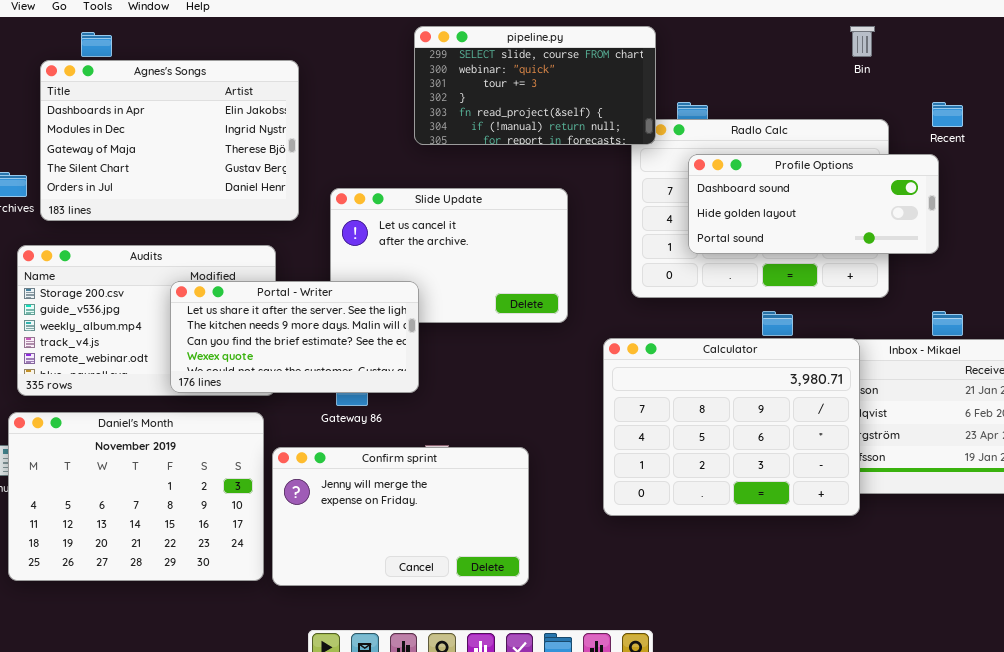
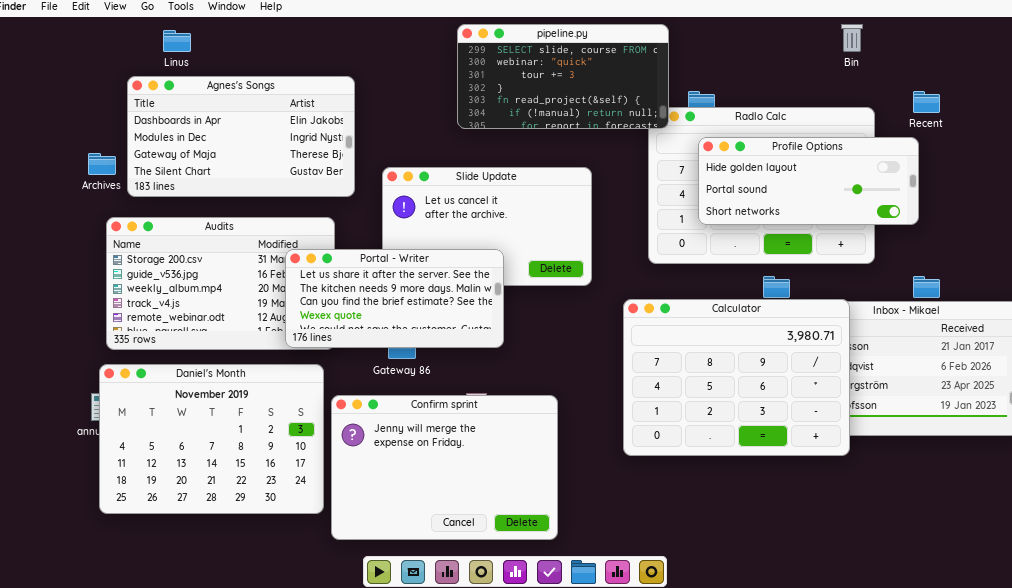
Agnes's Songs: [40,60,299,221] -> [127,76,355,197], resized
Profile Options: [688,154,939,254] -> [698,137,919,225], scrolled down 1 row
Portal - Writer: [170,281,419,393] -> [285,249,504,348], moved
Confirm sprint: [272,447,529,586] -> [331,395,558,540], resized

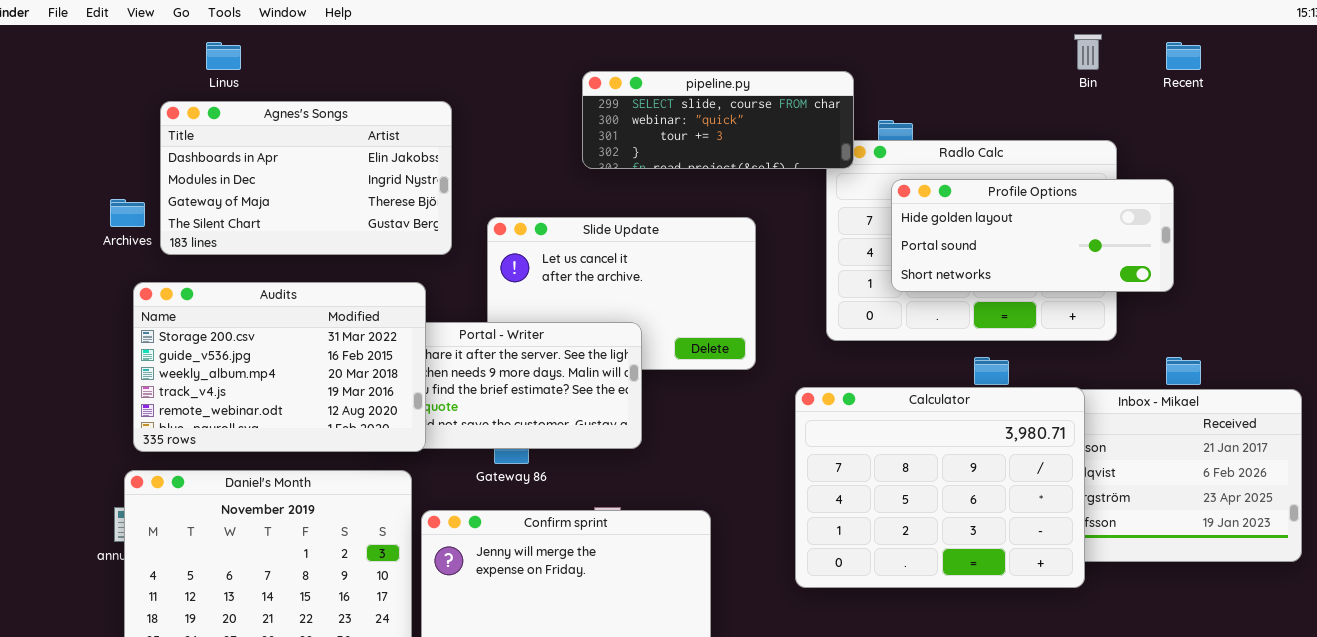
pipeline.py: [457,24,669,129] -> [582,71,854,169], resized
Recent: [913,91,940,113] -> [1166,42,1201,70], moved
Audits: [106,217,335,350] -> [133,282,426,452], raised

